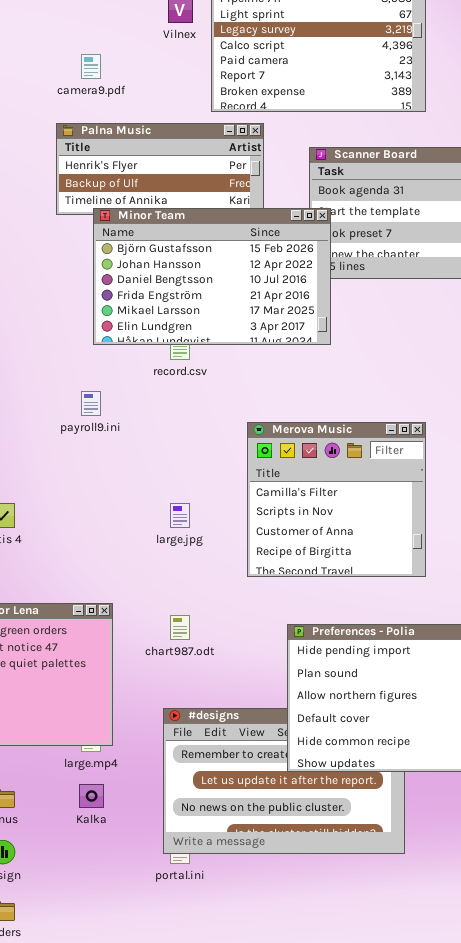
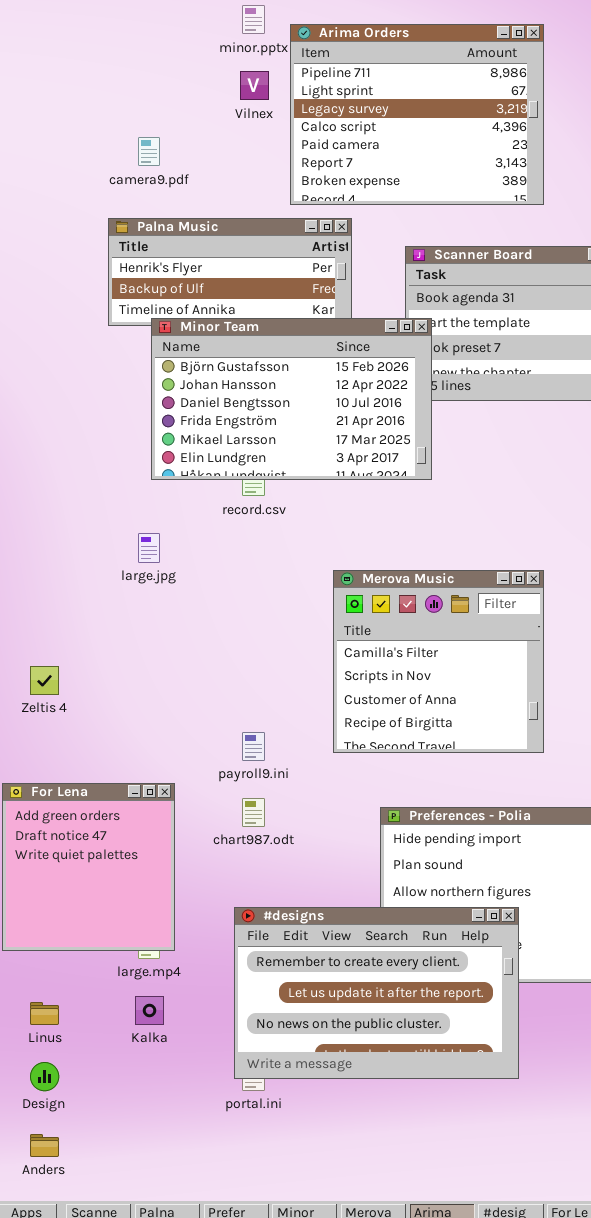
payroll9.ini: [81,391,101,416] -> [242,732,265,761], moved
large.jpg: [170,503,190,528] -> [138,533,160,563], moved
#designs: [163,708,405,854] -> [234,907,519,1079], raised

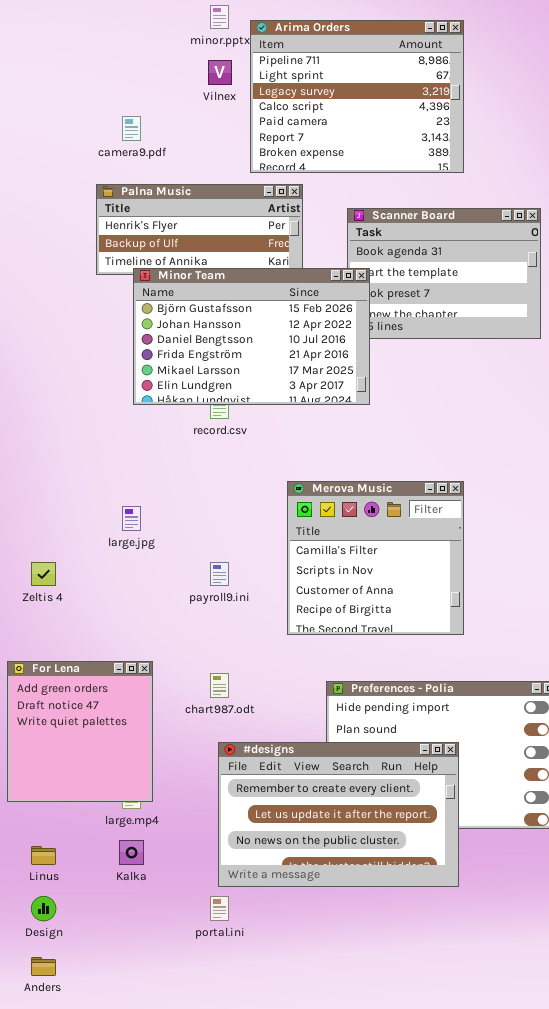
large.jpg: [138,533,160,563] -> [122,506,141,531], moved
payroll9.ini: [242,732,265,761] -> [210,562,229,586], moved
#designs: [234,907,519,1079] -> [218,742,459,887], moved

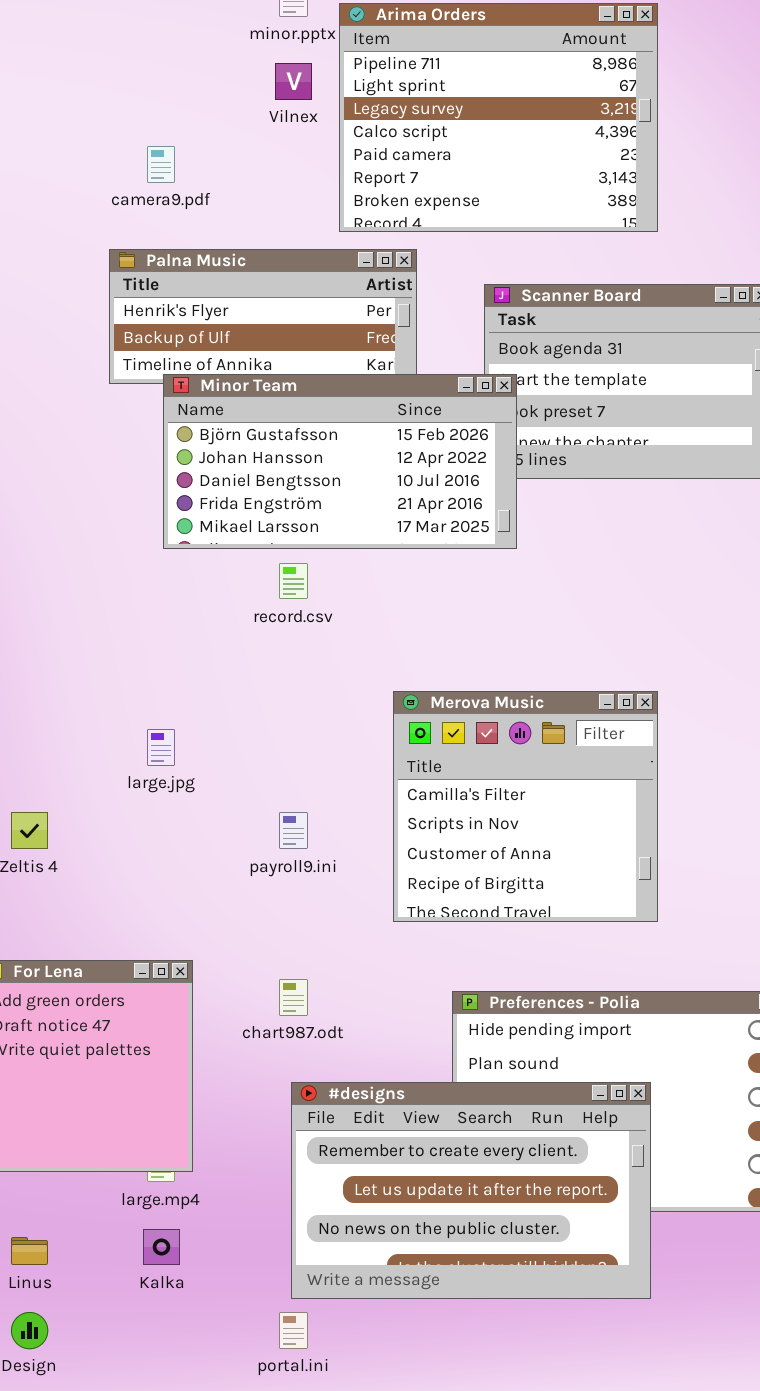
Minor Team: [133,268,370,405] -> [163,374,517,549], resized

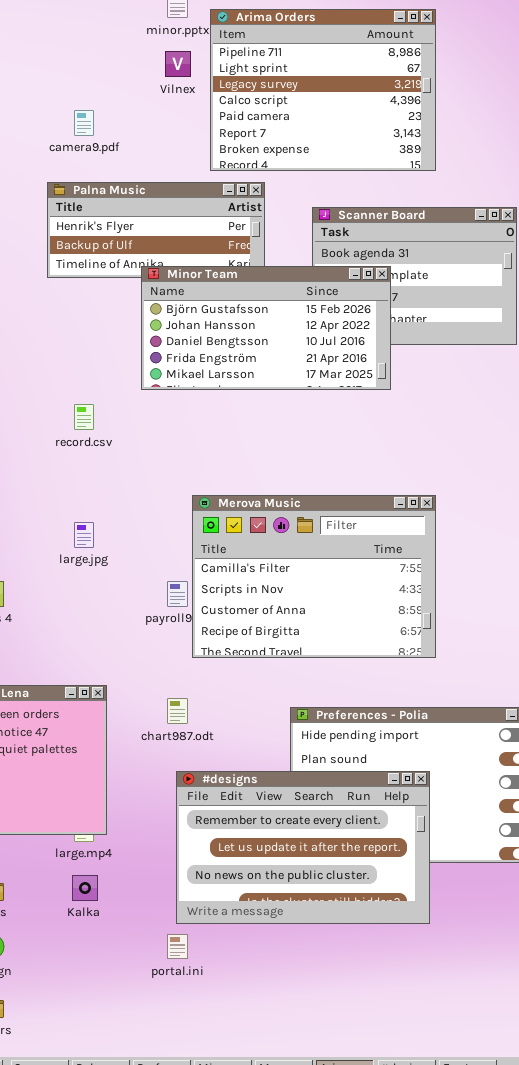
Minor Team: [163,374,517,549] -> [141,266,391,390], moved
record.csv: [279,563,308,599] -> [74,404,94,430], moved
Merova Music: [393,691,658,922] -> [192,495,436,658], resized

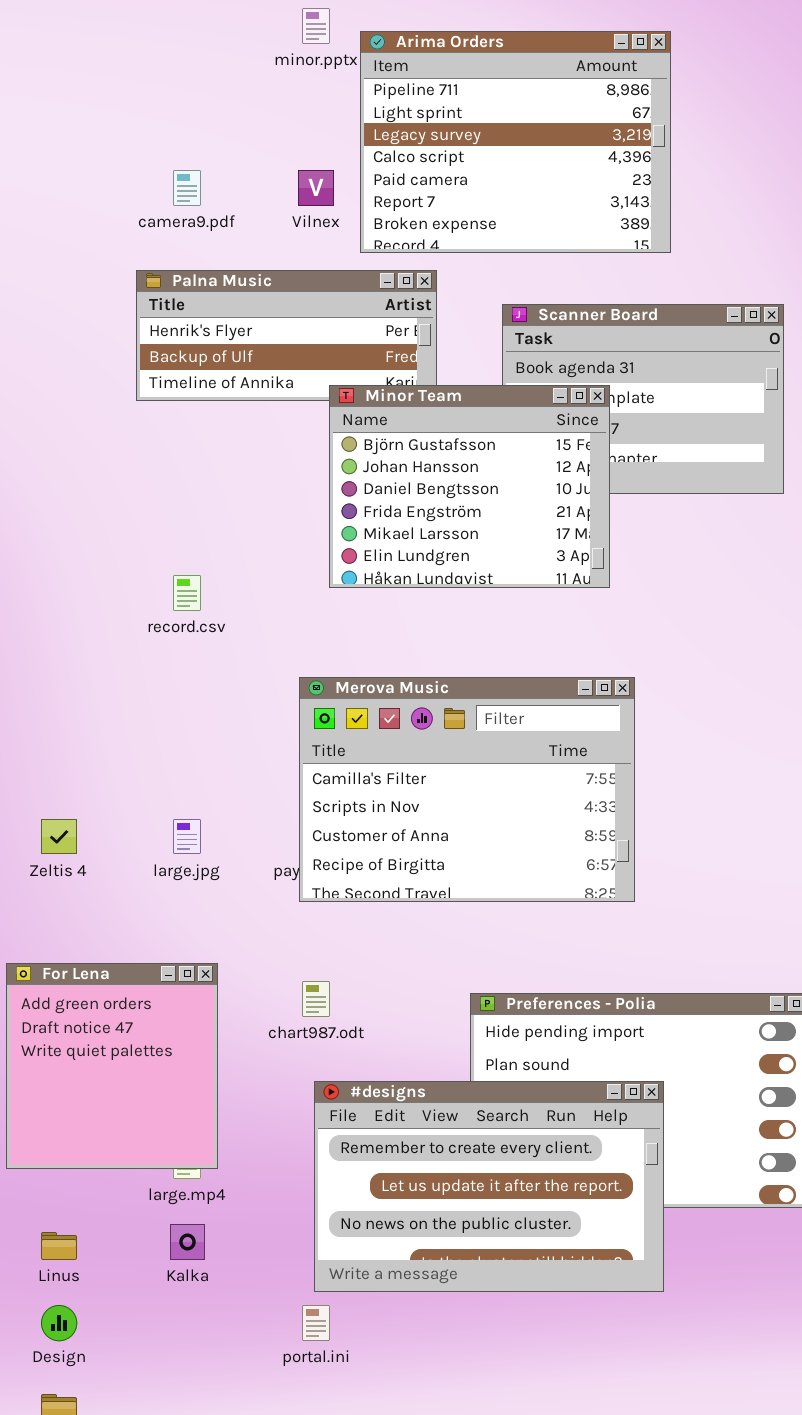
Vilnex: [165,51,191,77] -> [298,170,334,206], moved
Minor Team: [141,266,391,390] -> [329,385,610,588], resized
Merova Music: [192,495,436,658] -> [299,677,635,902], moved
large.jpg: [74,522,94,548] -> [173,819,201,854], moved

